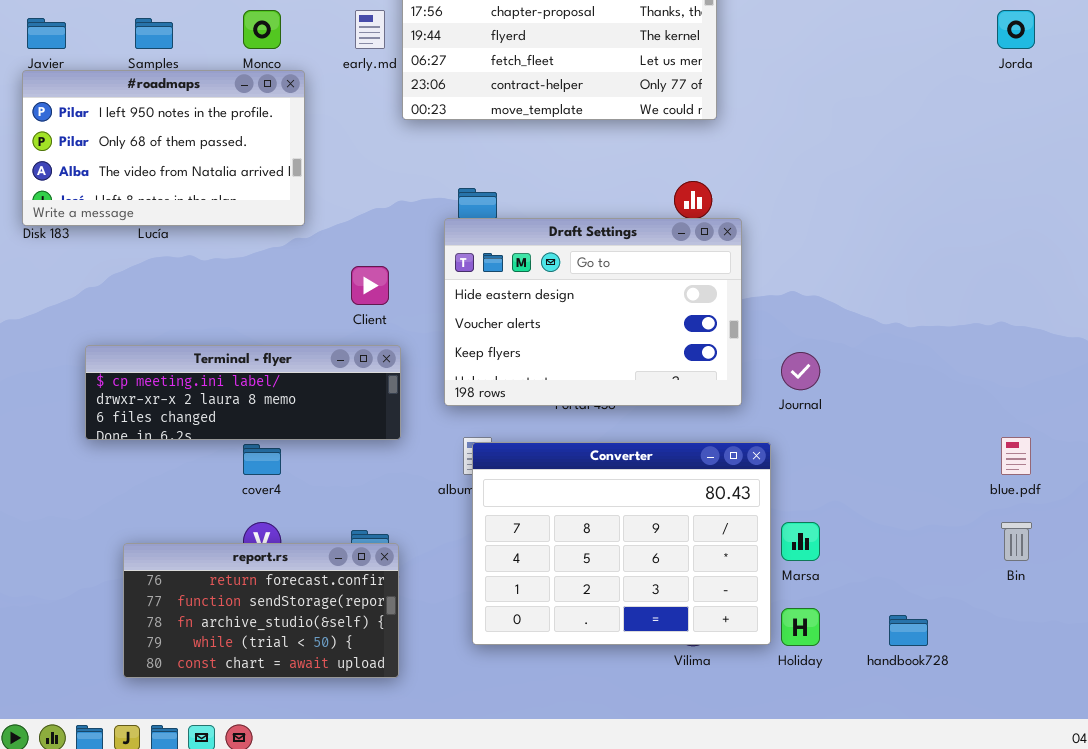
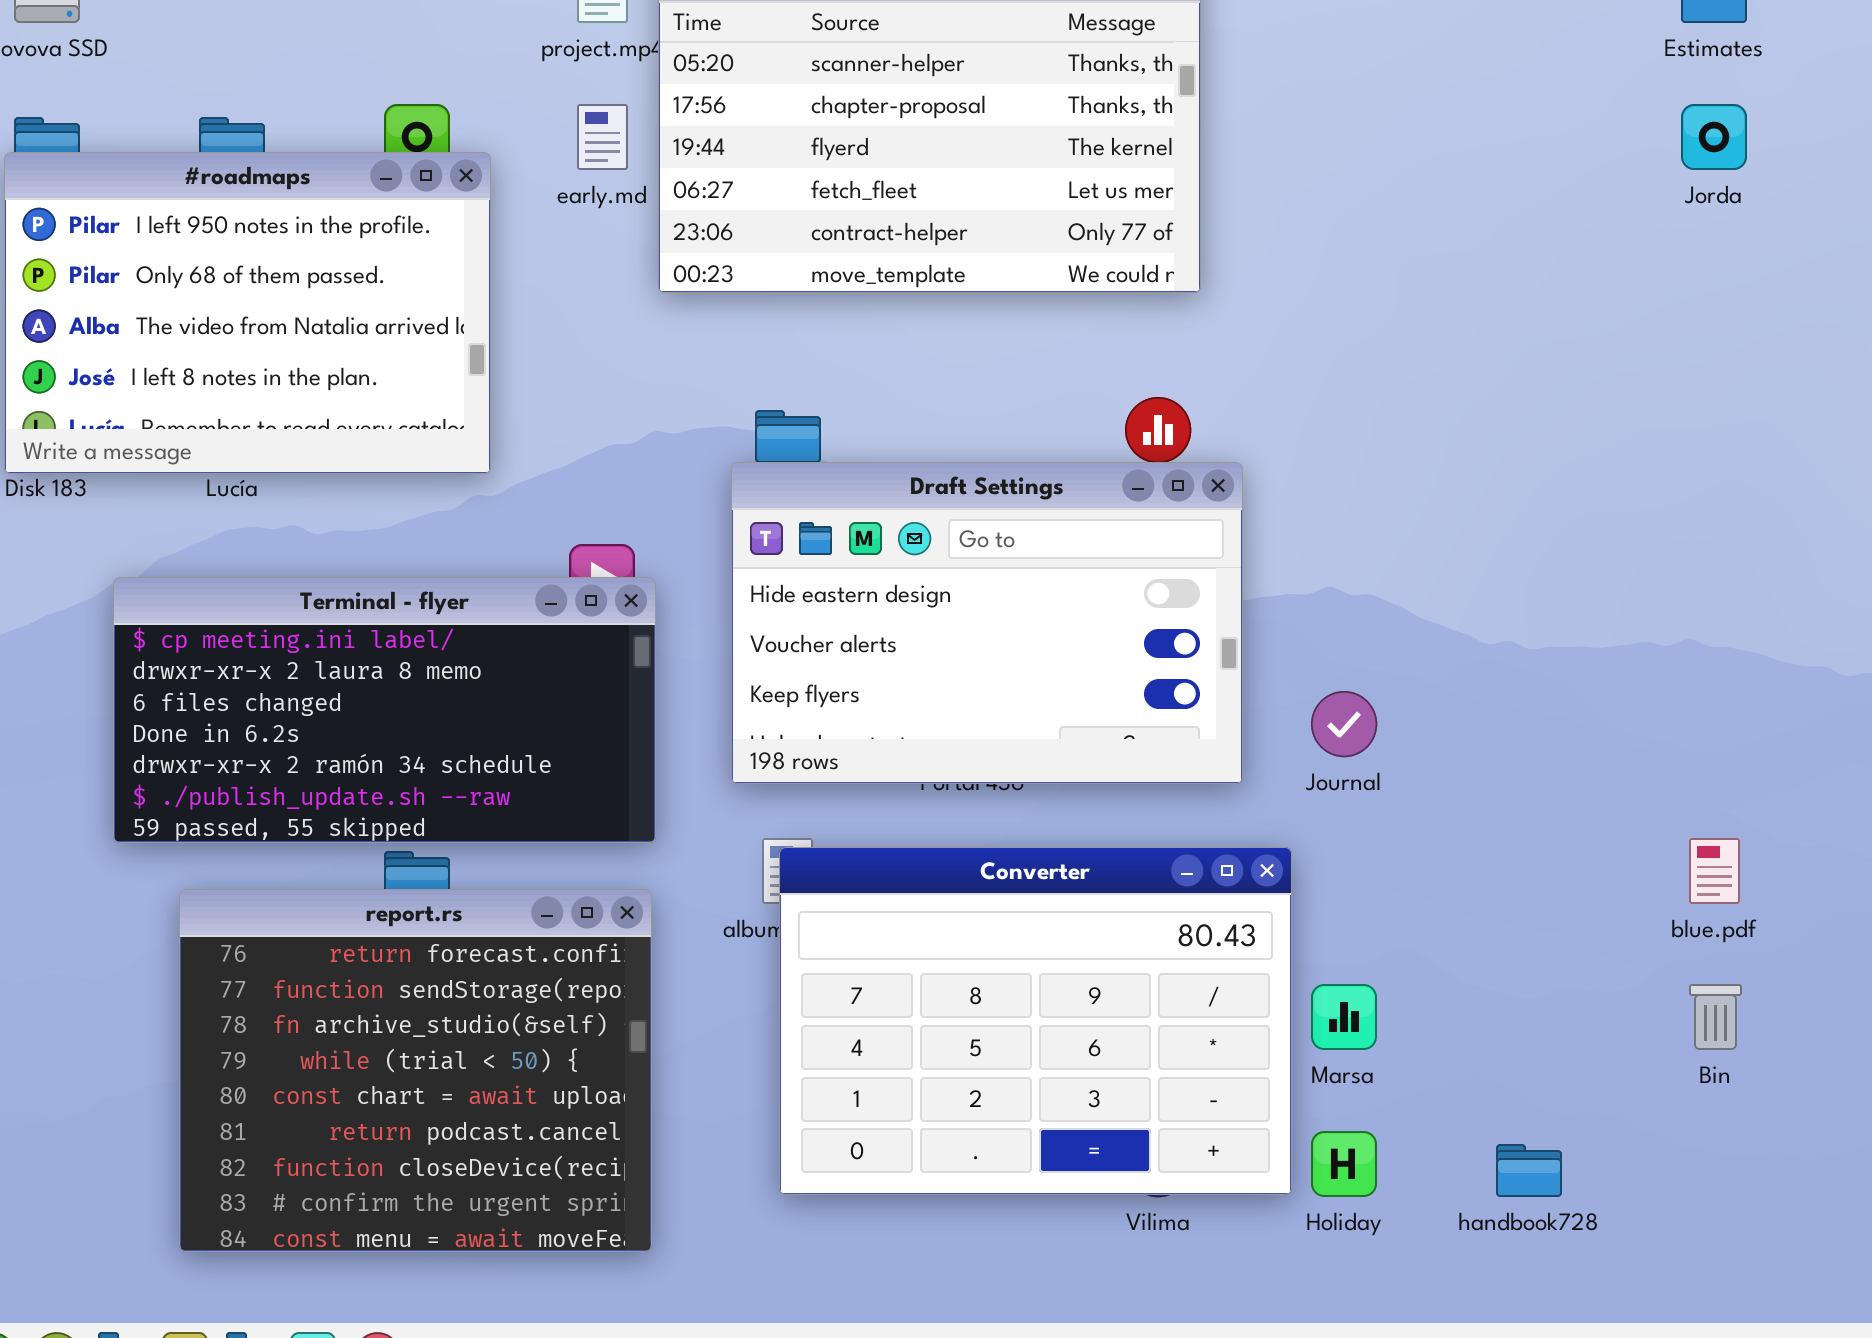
#roadmaps: [22,70,305,226] -> [4,152,491,474], resized
Terminal - flyer: [85,345,401,440] -> [113,577,656,843], resized
report.rs: [123,543,399,678] -> [179,889,652,1252], resized

